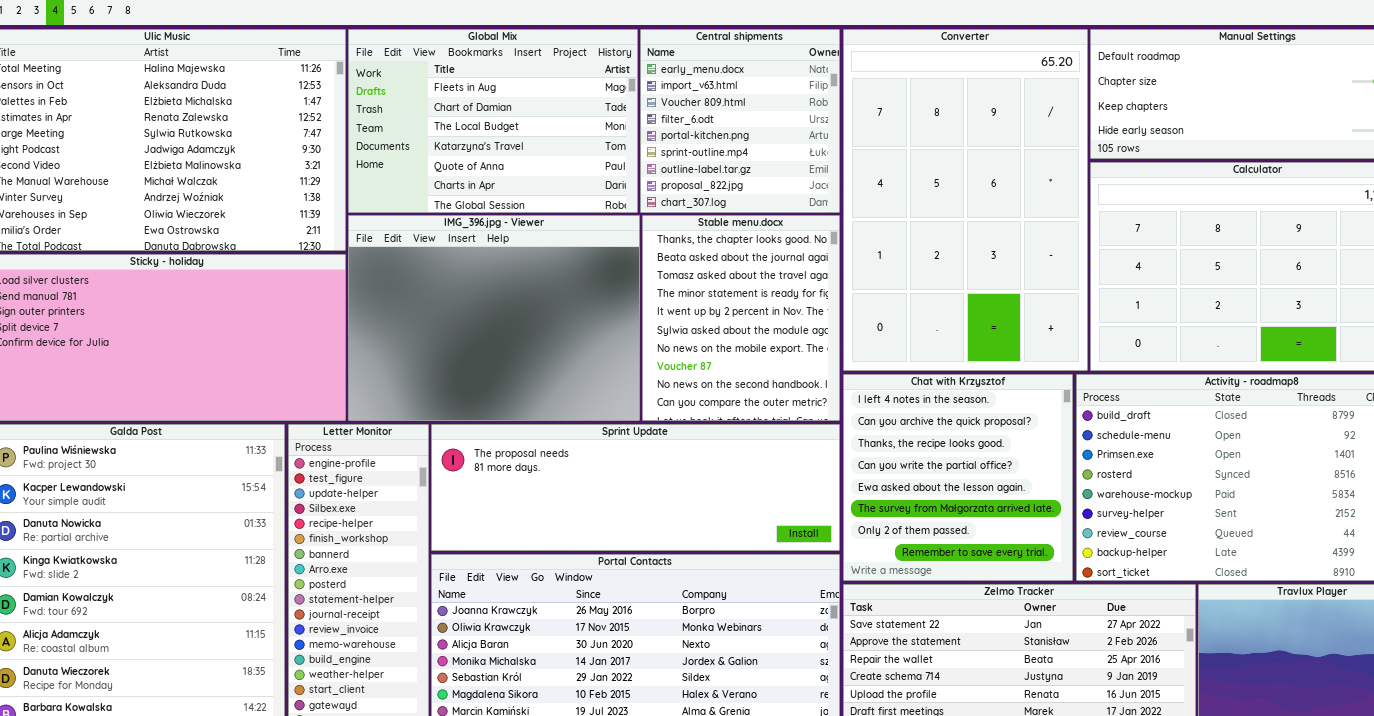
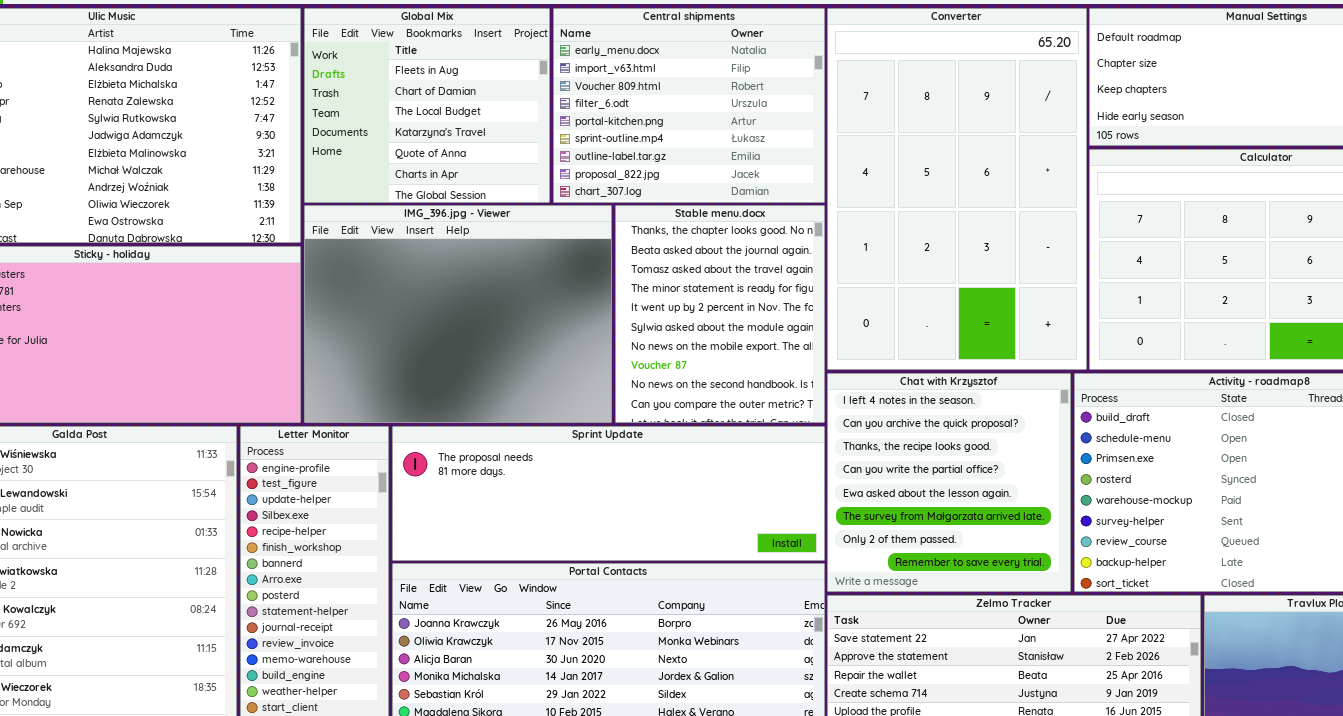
Global Mix: [348,29,638,213] -> [304,8,550,203], resized
Central shipments: [640,29,840,213] -> [553,8,825,203], resized

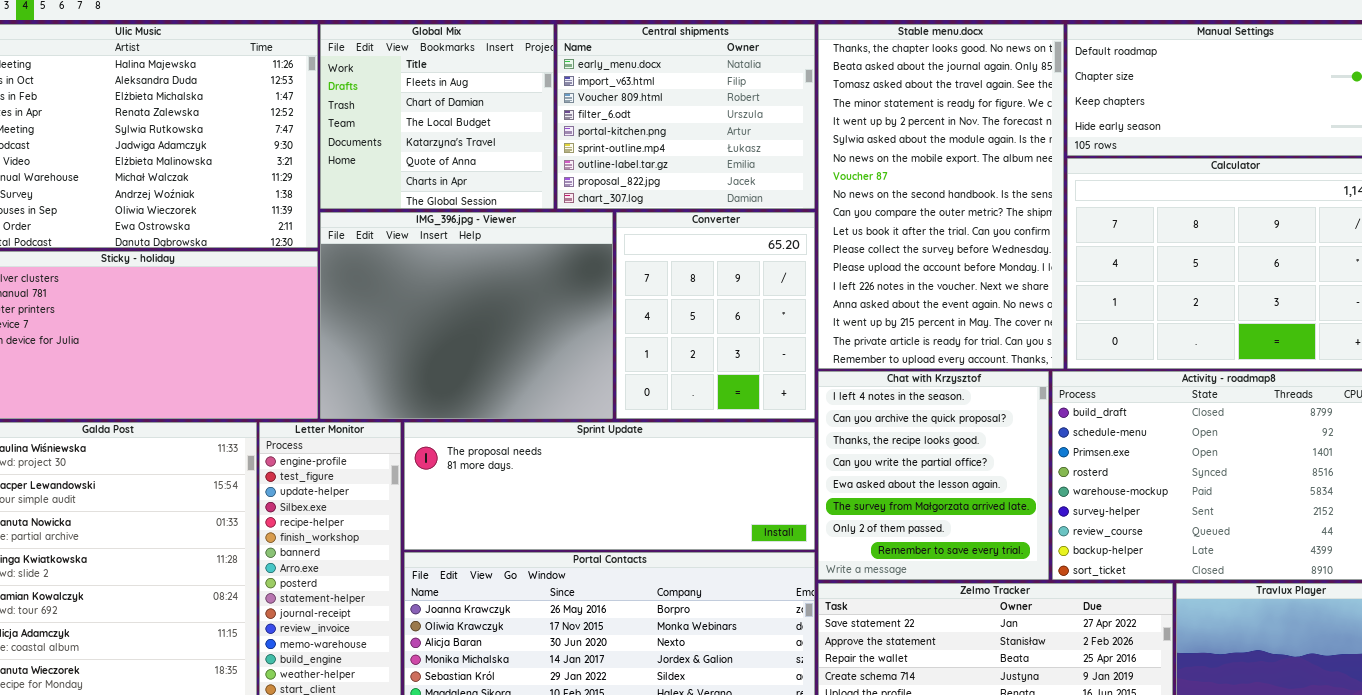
Converter: [827,8,1087,370] -> [616,212,815,419], moved, resized
Stable menu.docx: [615,205,825,423] -> [818,24,1064,369], moved, resized

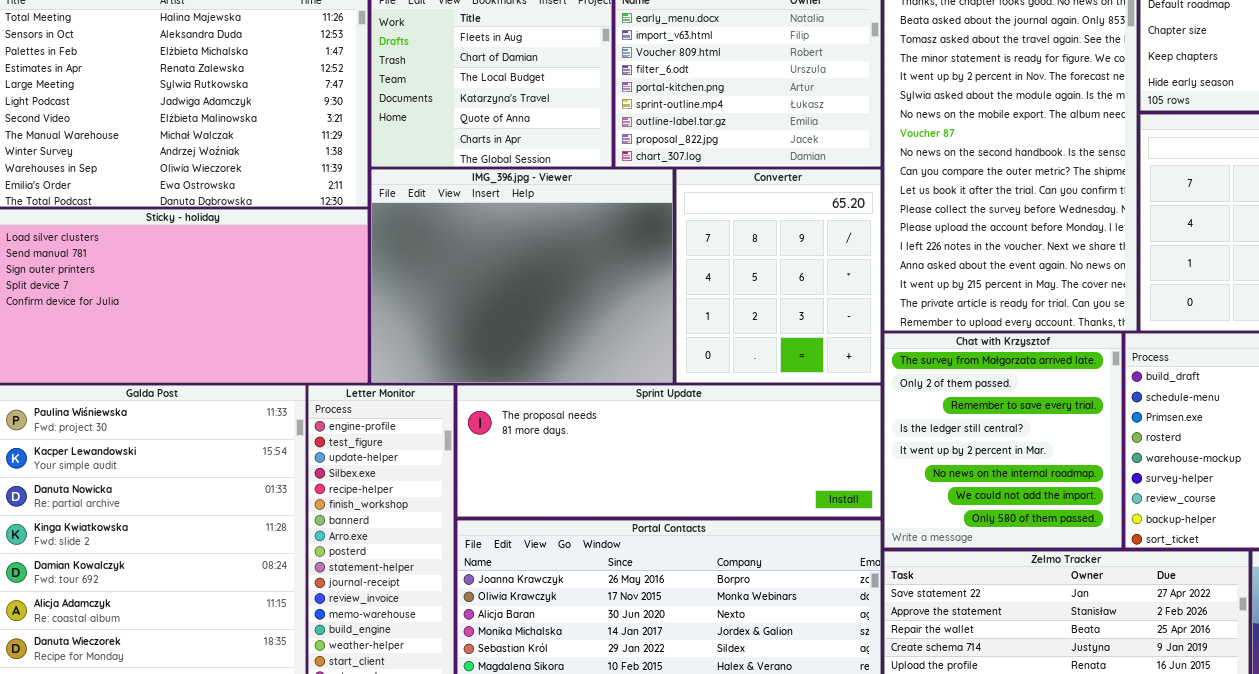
Chat with Krzysztof: [818,371,1049,580] -> [884,333,1122,548], scrolled down 5 rows

